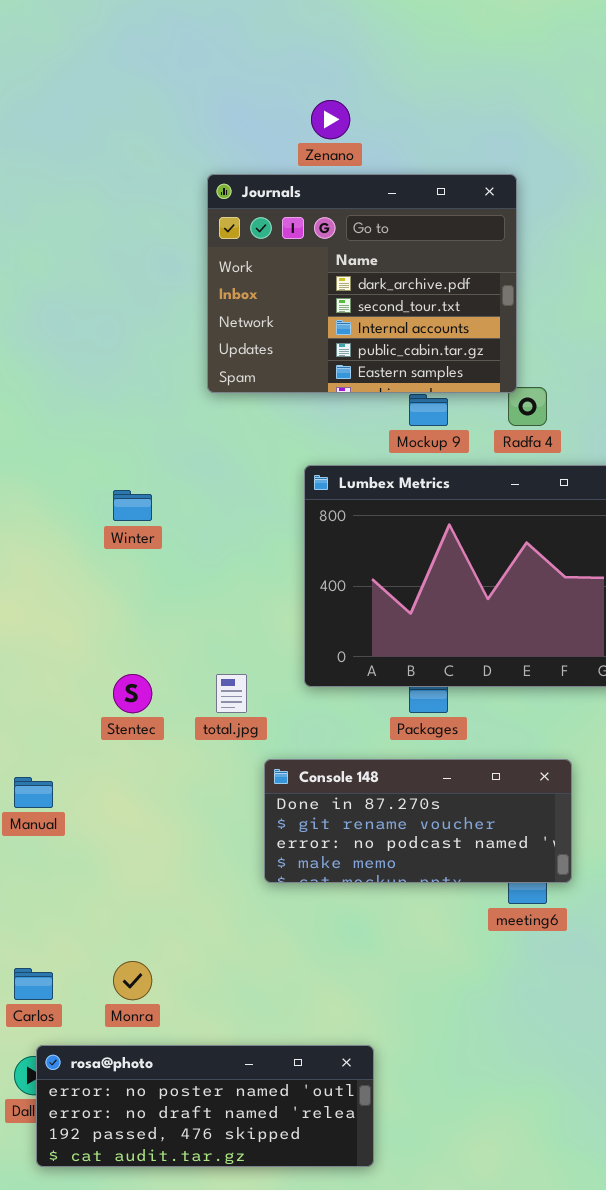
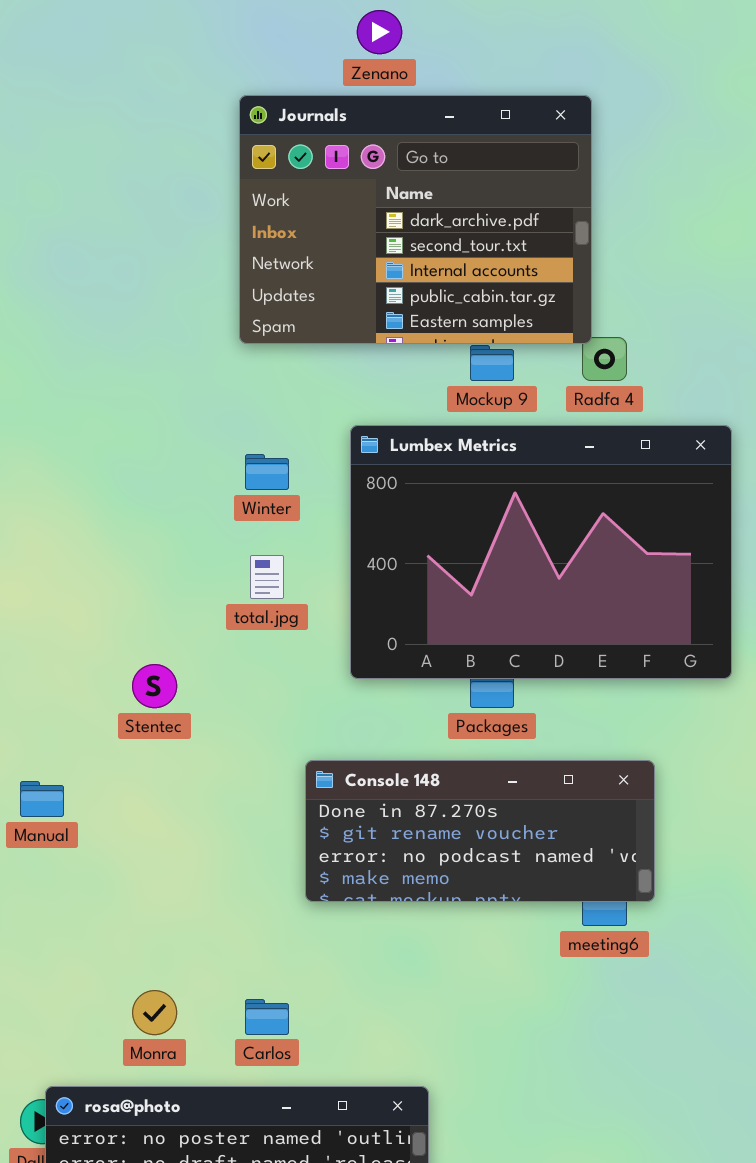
Winter: [113,490,152,521] -> [245,454,289,490], moved
total.jpg: [216,674,247,713] -> [250,555,284,599], moved
Carlos: [14,968,53,1000] -> [245,999,289,1035], moved

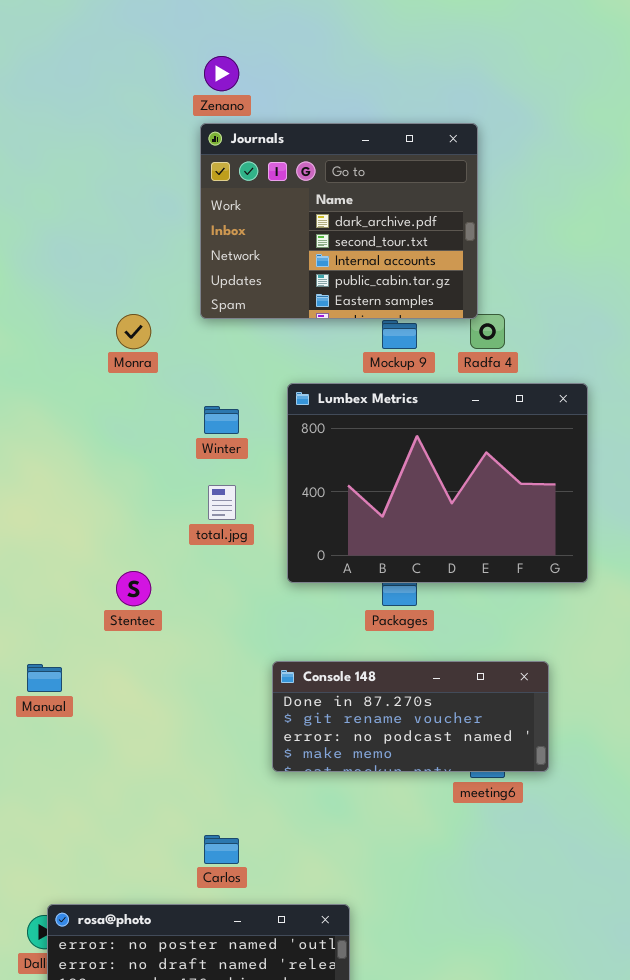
Zenano: [357,10,402,54] -> [204,56,239,91], moved
Console 148: [305,760,655,902] -> [272,661,549,772], moved
Monra: [132,990,177,1035] -> [116,314,151,349], moved

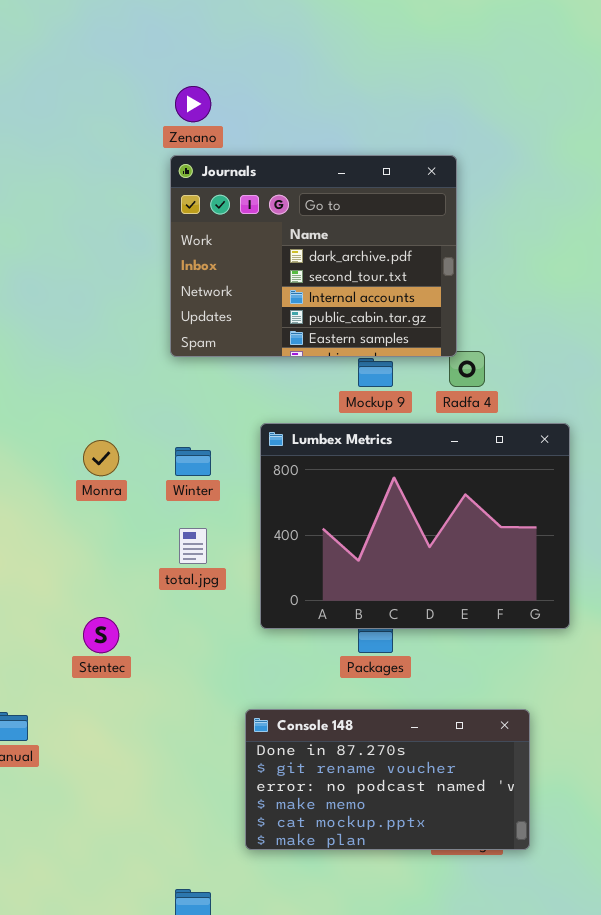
Monra: [116,314,151,349] -> [83,440,119,476], moved
Console 148: [272,661,549,772] -> [245,709,530,850], resized

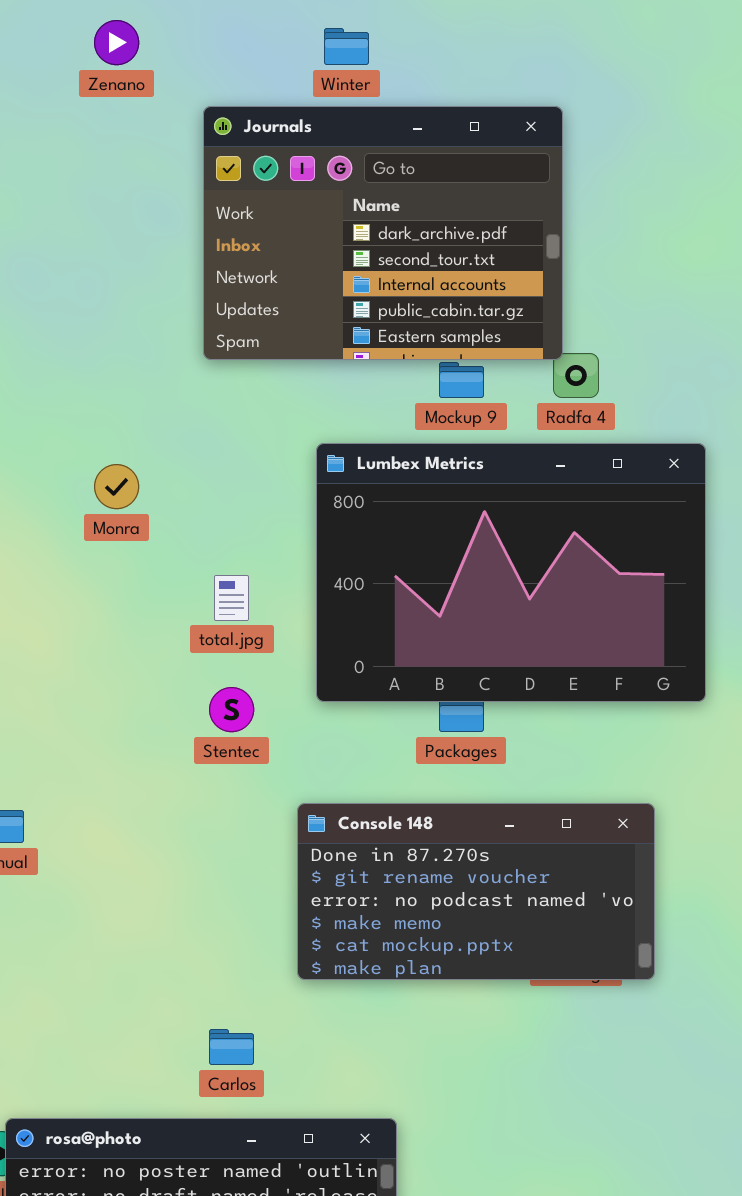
Zenano: [175,86,211,122] -> [94,20,139,65], moved
Winter: [175,447,211,476] -> [324,28,369,65], moved
Stentec: [83,617,119,653] -> [209,687,254,732], moved

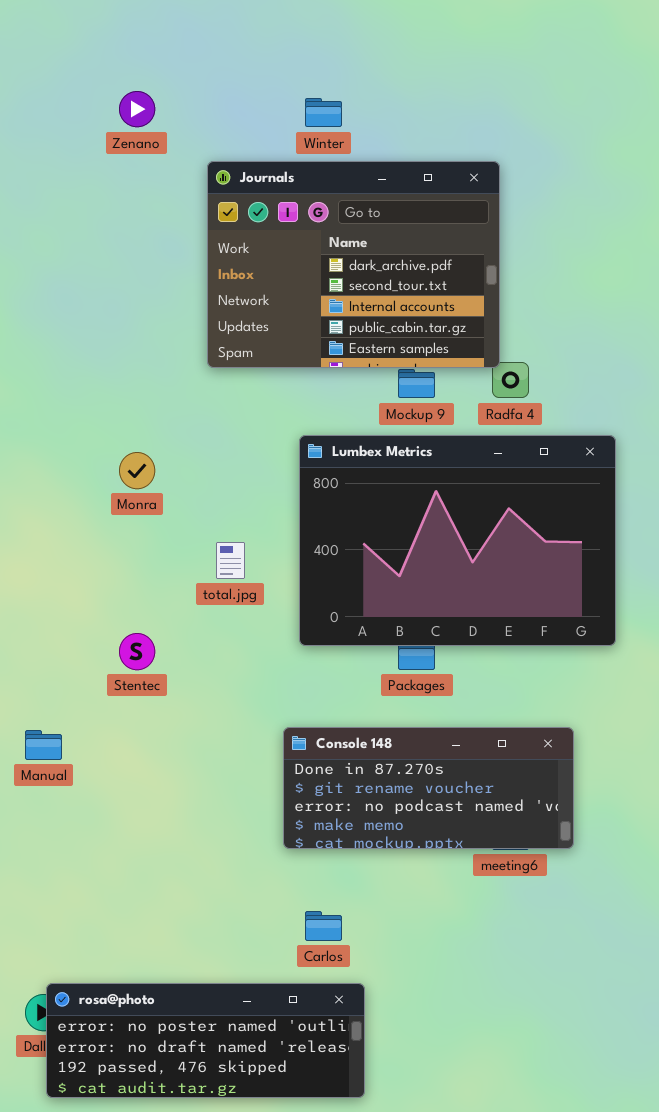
Stentec: [209,687,254,732] -> [119,633,155,670], moved
Console 148: [297,803,655,980] -> [283,727,574,849], resized
Carlos: [209,1029,254,1065] -> [305,911,342,941], moved

